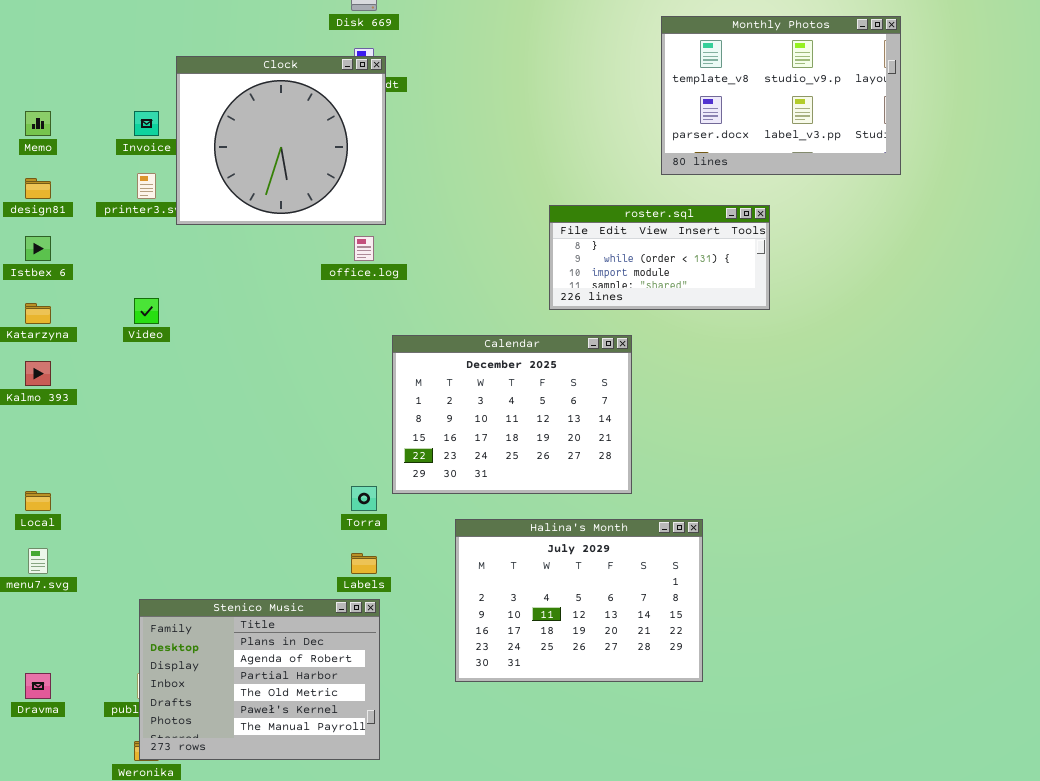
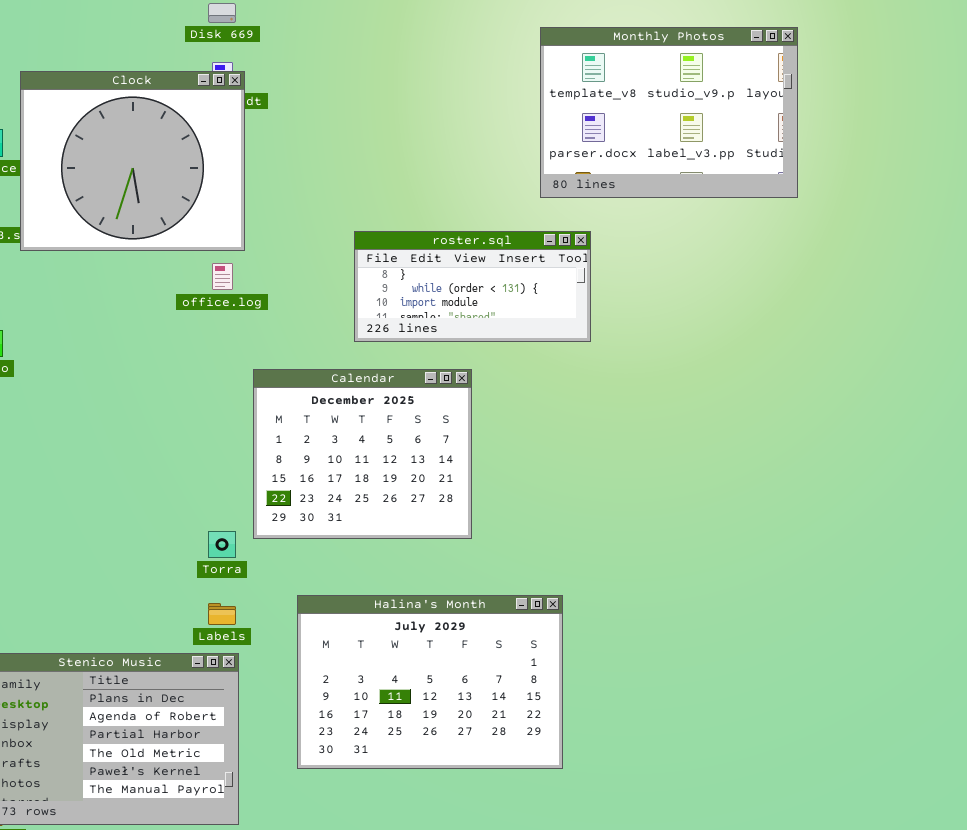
roster.sql: [549,205,770,310] -> [354,231,591,342], moved
Calendar: [392,335,632,494] -> [253,369,472,539], resized
Halina's Month: [455,519,703,682] -> [297,595,563,769], moved

